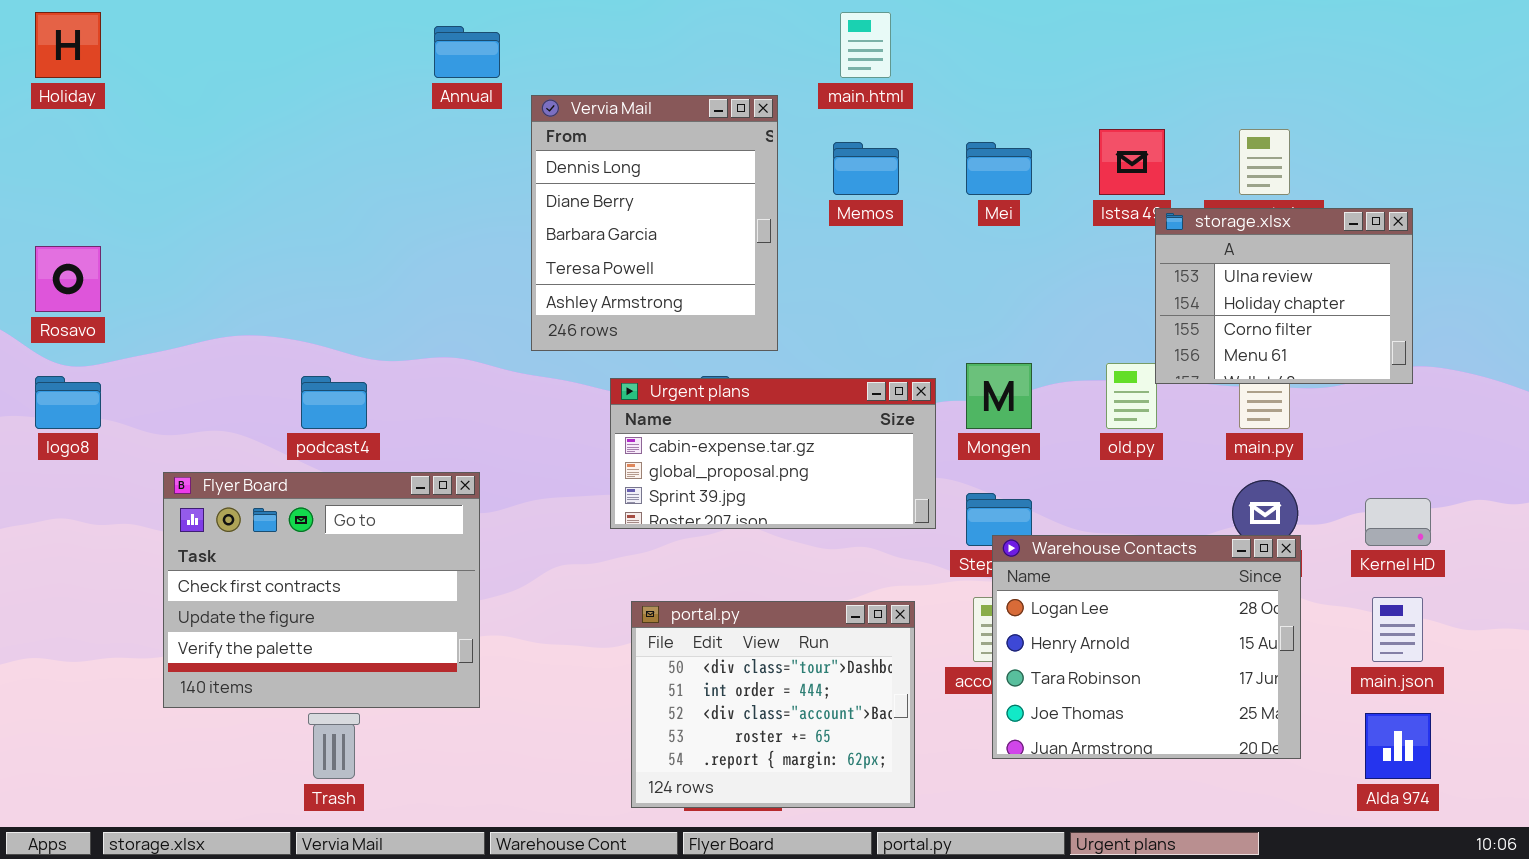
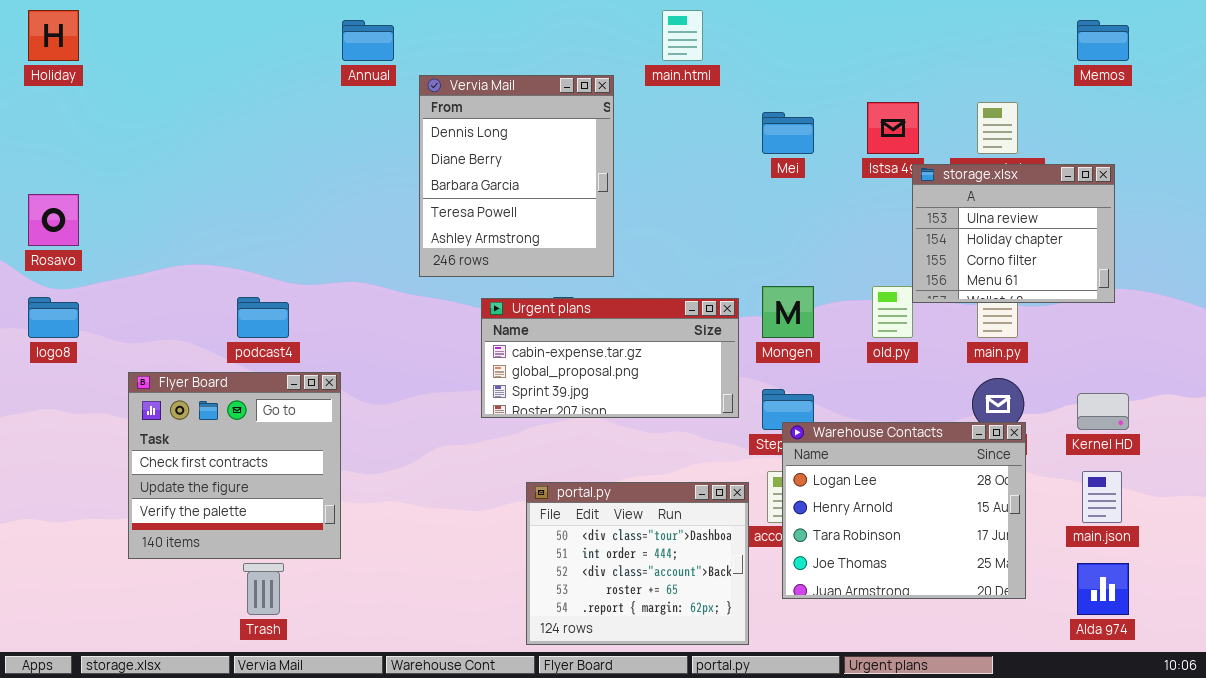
Memos: [833,142,899,195] -> [1077,20,1129,61], moved
Flyer Board: [163,472,480,708] -> [128,372,341,559], resized
portal.py: [631,601,915,808] -> [526,482,749,645], moved

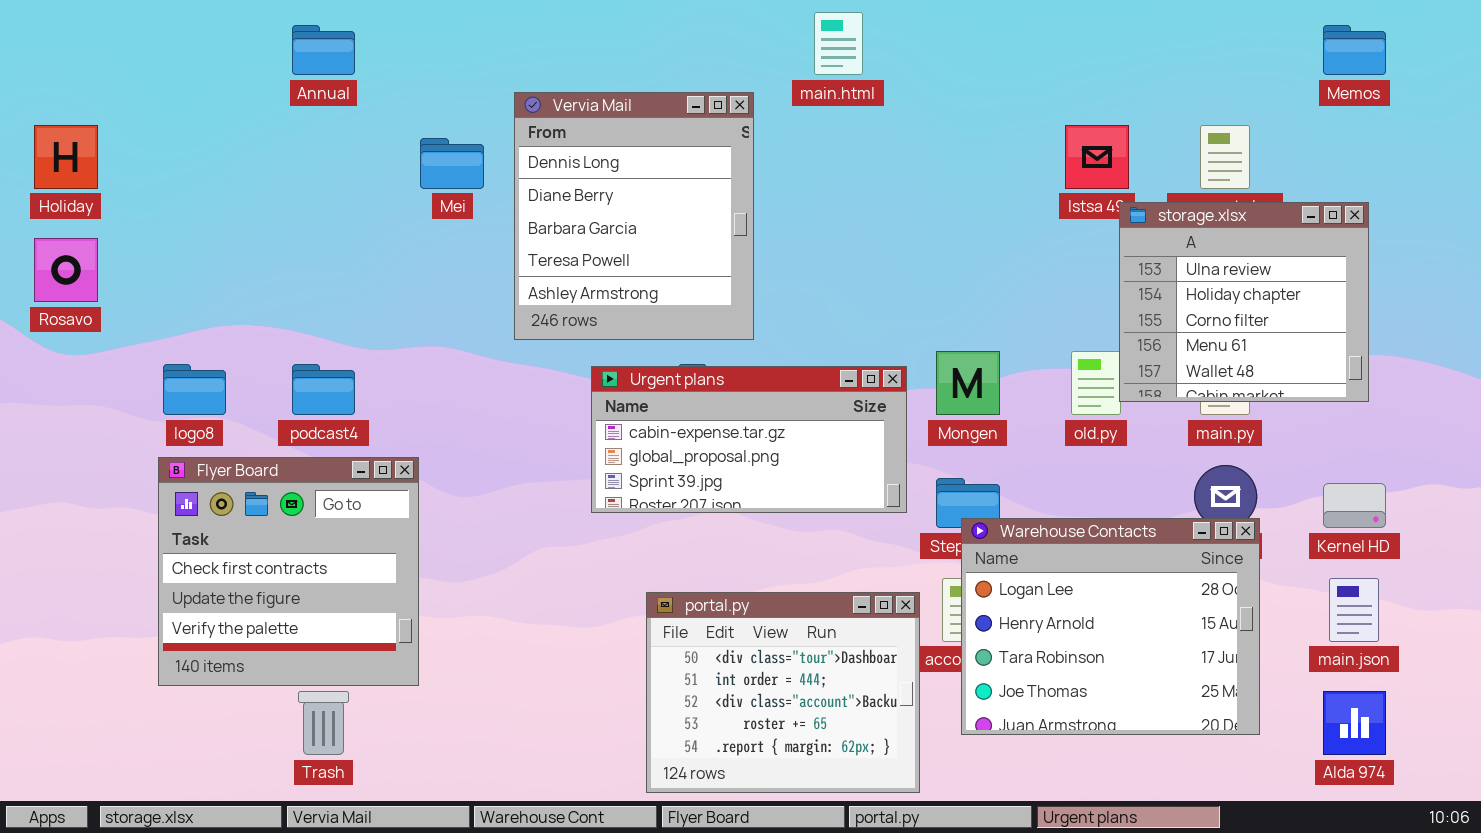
Holiday: [28,10,79,61] -> [34,125,98,189], moved
Annual: [342,20,394,61] -> [292,25,355,75], moved
Mei: [762,112,814,154] -> [420,138,484,189], moved
storage.xlsx: [912,164,1115,303] -> [1119,202,1369,402], resized
logo8: [28,297,79,338] -> [163,364,226,415], moved

